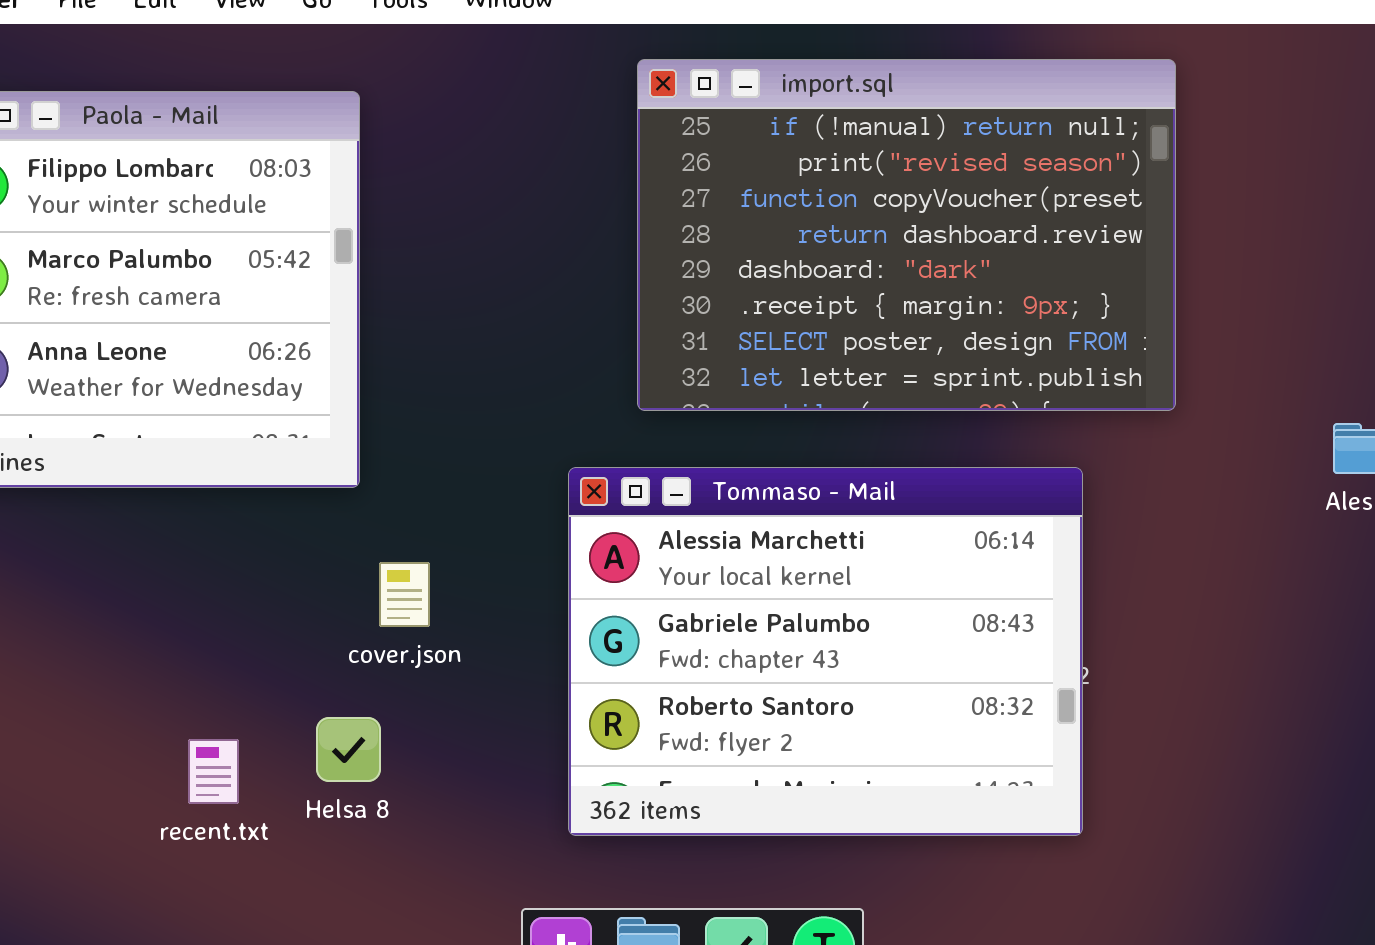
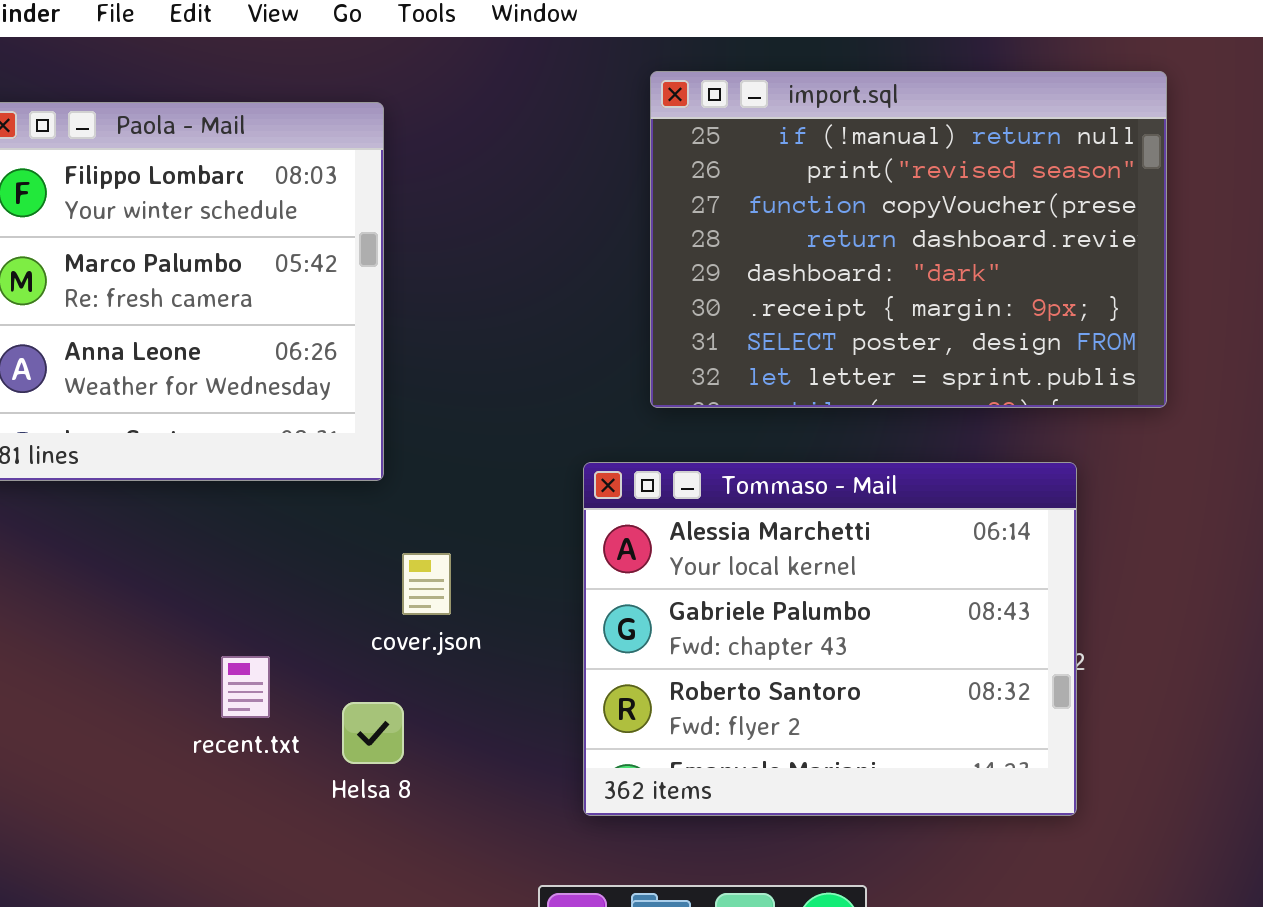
recent.txt: [188,739,239,804] -> [221,656,270,718], moved

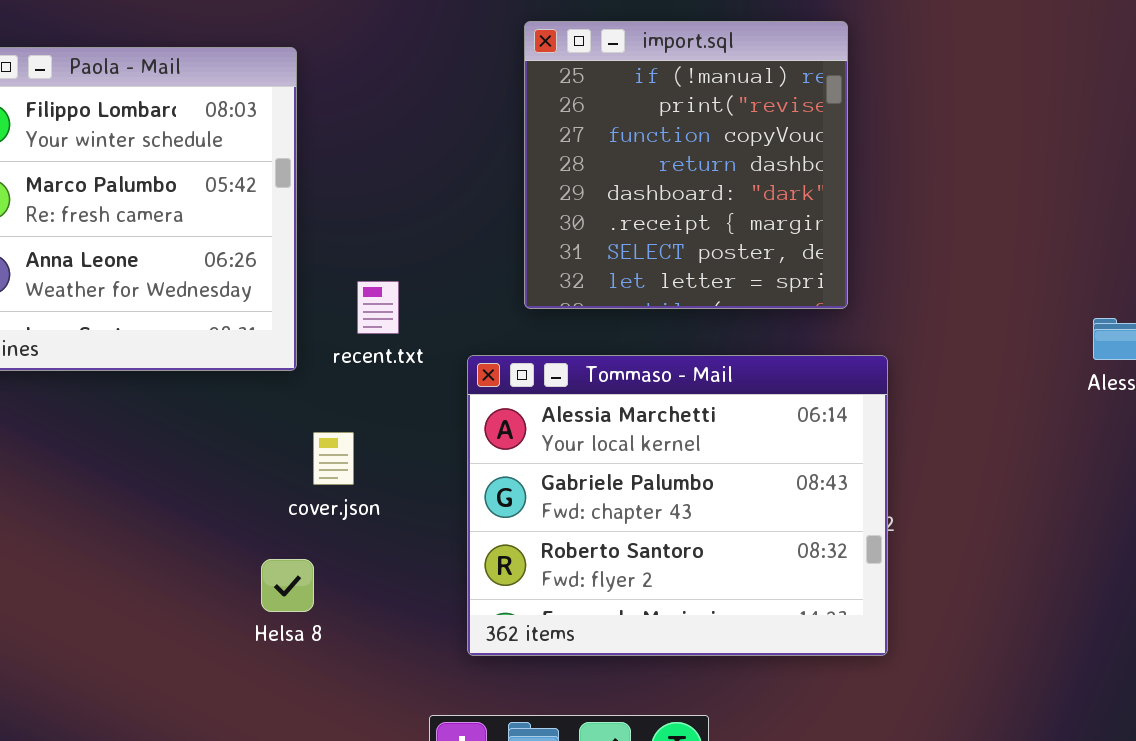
import.sql: [650,71,1167,408] -> [524,21,848,309], resized
recent.txt: [221,656,270,718] -> [357,281,399,334], moved

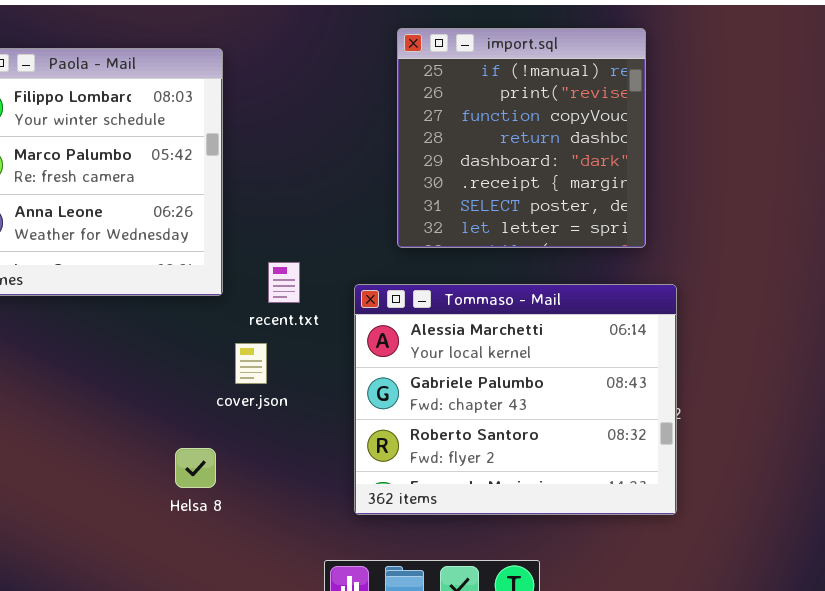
recent.txt: [357,281,399,334] -> [268,262,300,303], moved
Helsa 8: [261,559,314,612] -> [175,448,216,488], moved

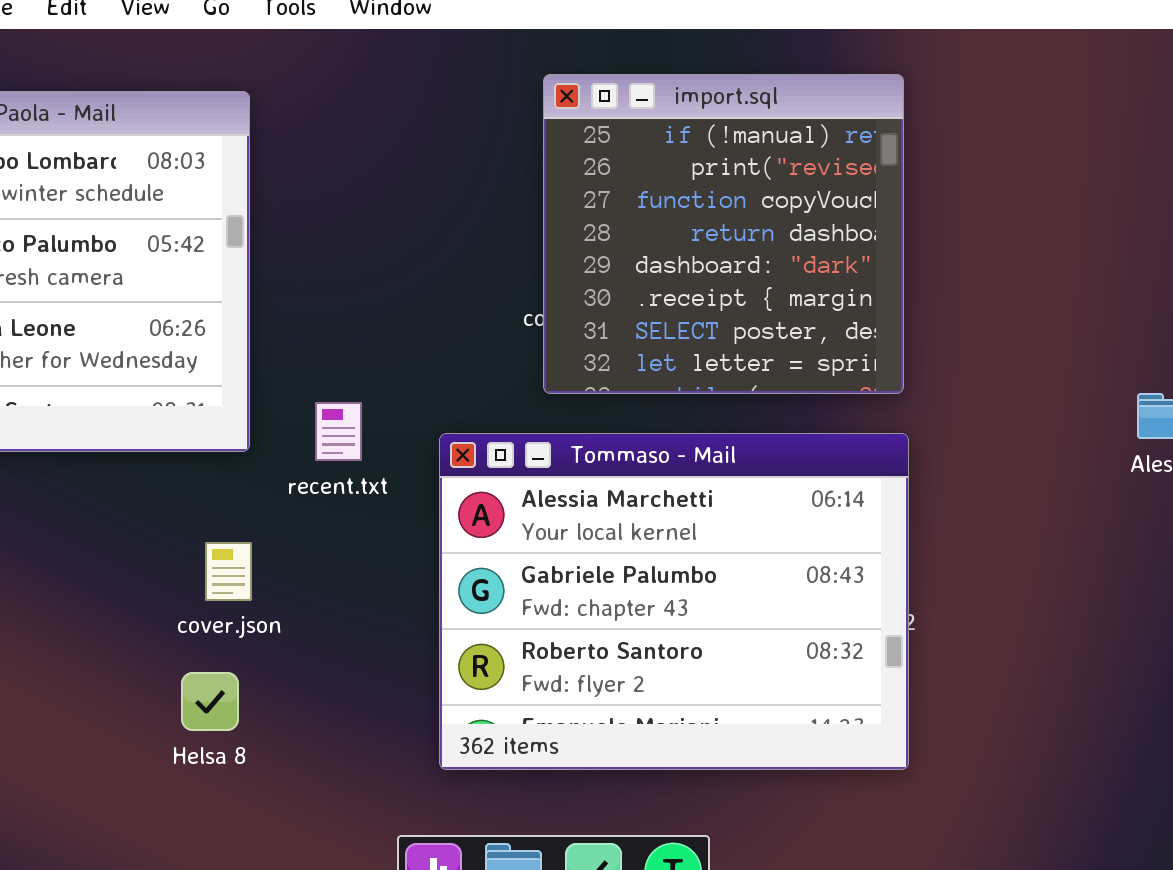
import.sql: [397,28,646,248] -> [543,74,904,394], moved
cover.json: [235,343,267,384] -> [205,542,252,601], moved

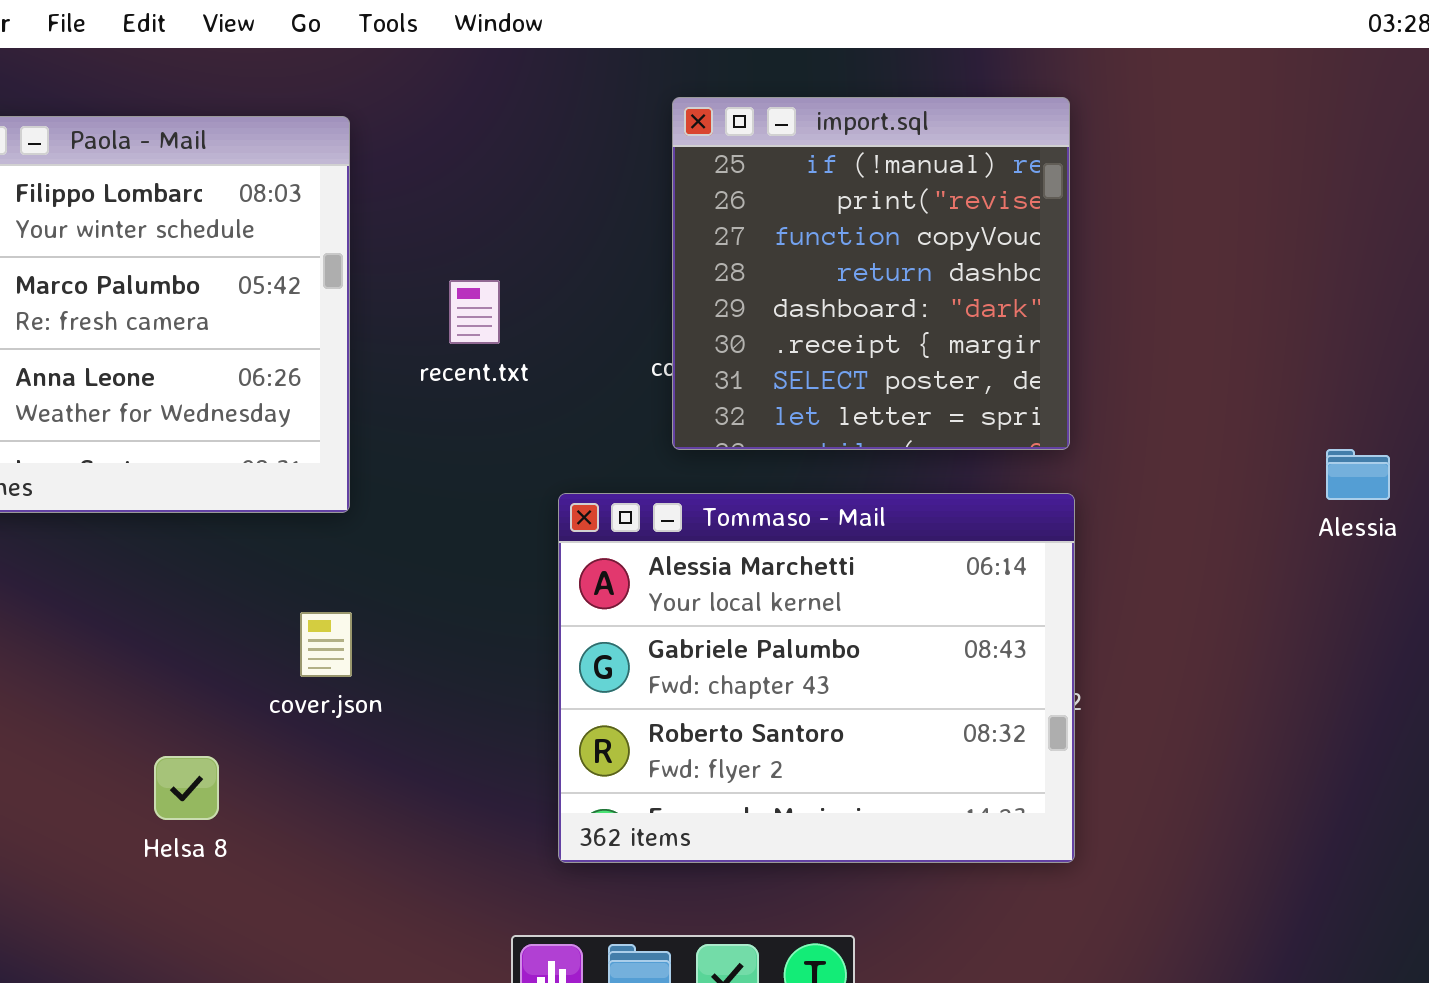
recent.txt: [315,402,362,461] -> [449,280,500,344], moved
Helsa 8: [181,672,239,731] -> [154,756,219,820], moved

